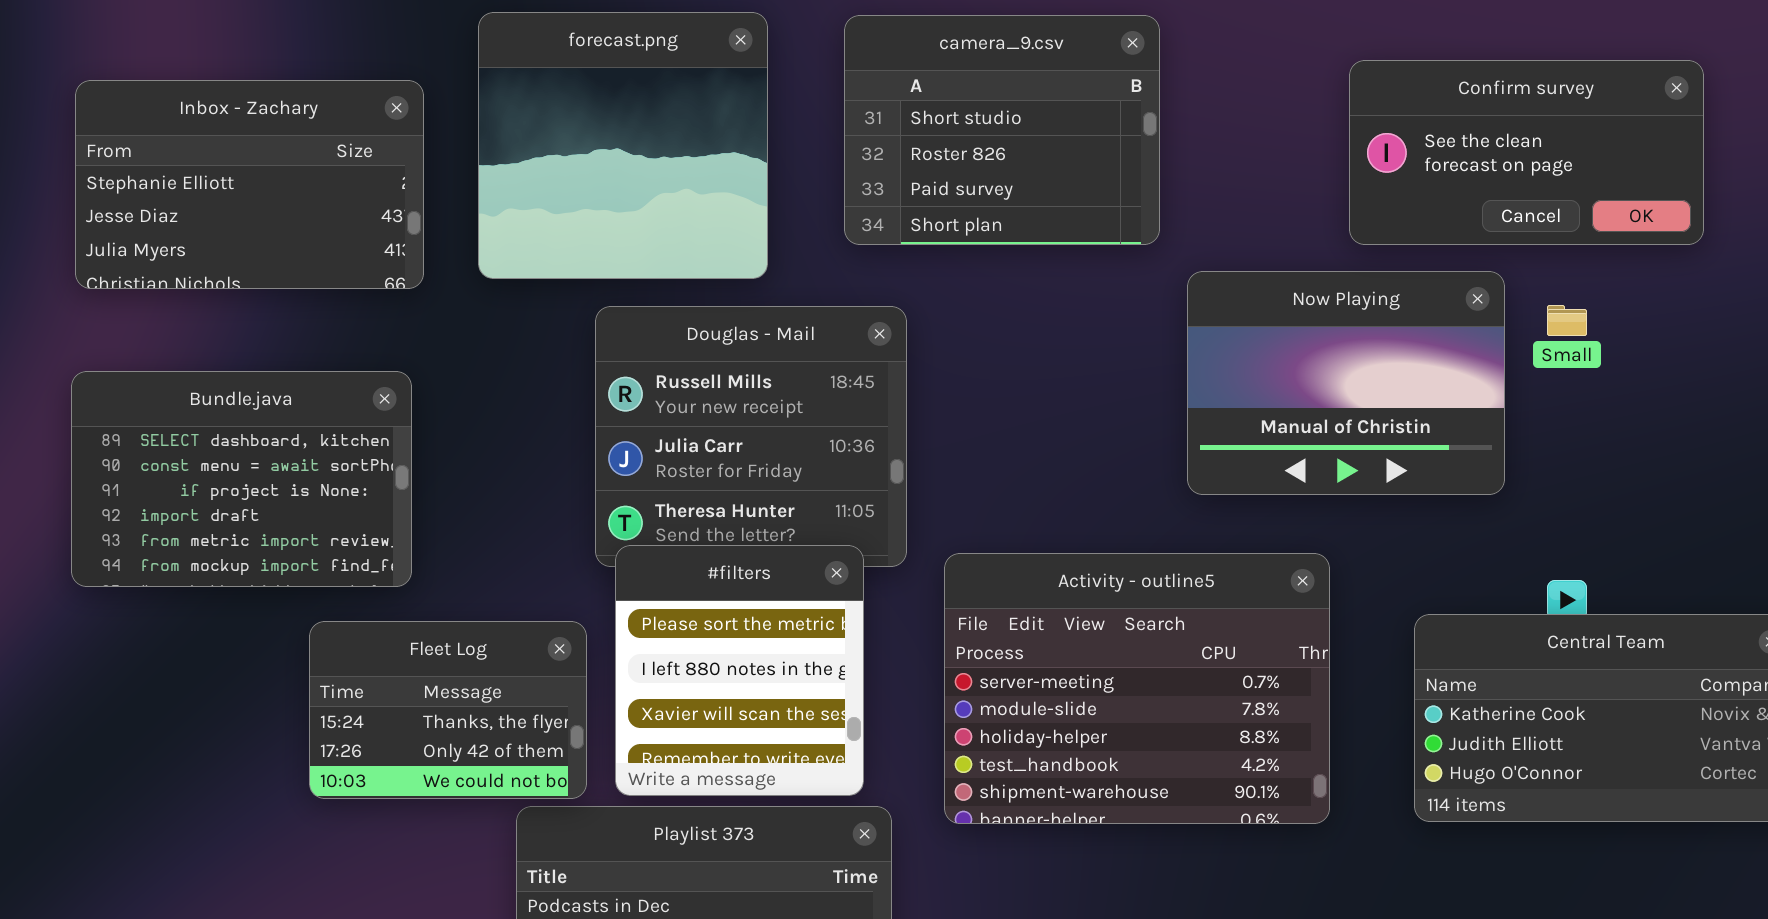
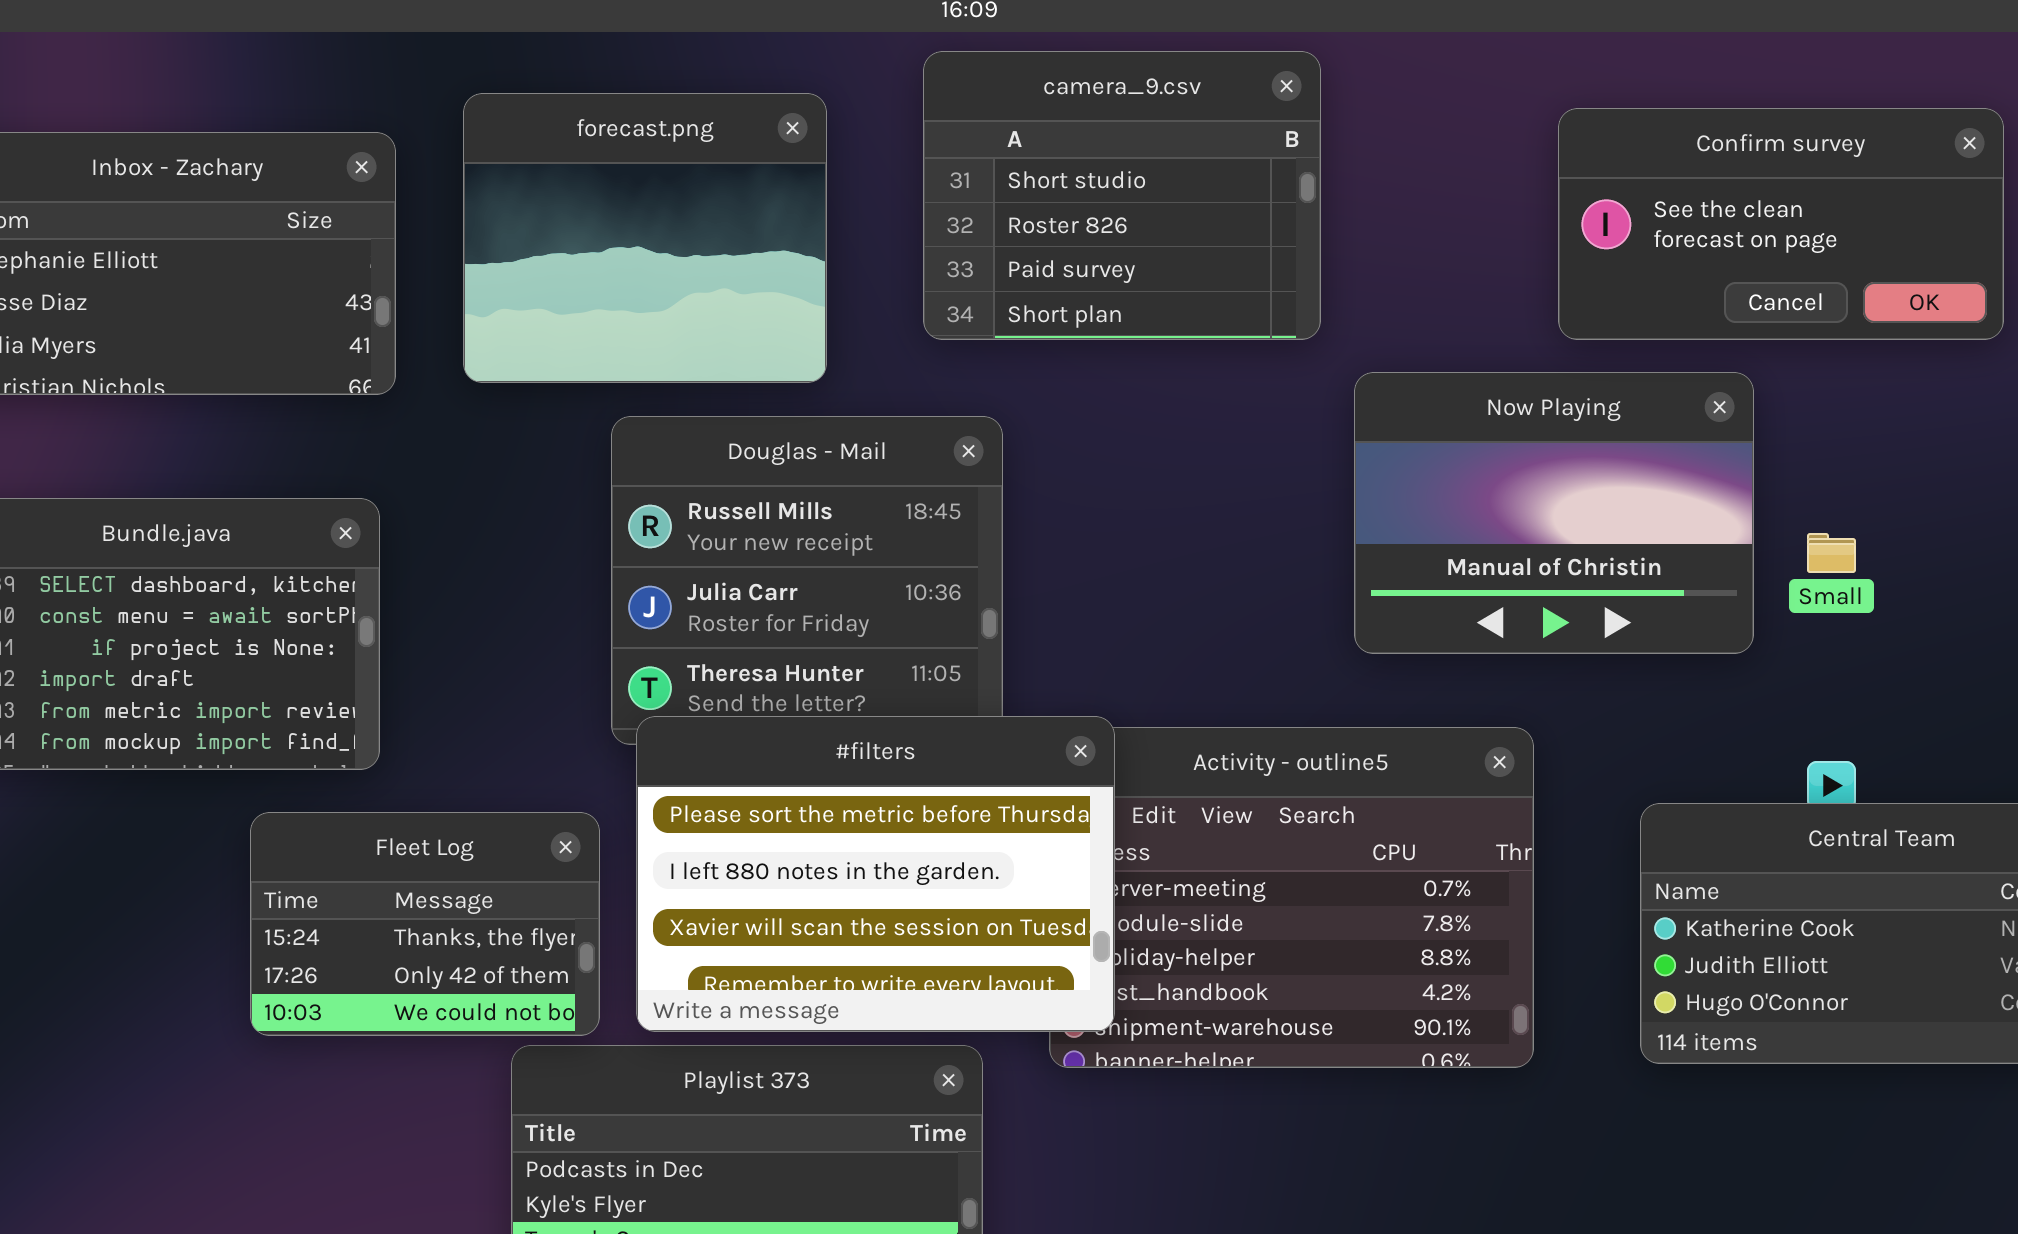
forecast.png: [478,12,768,279] -> [463,93,827,383], resized
Small: [1547,305,1587,336] -> [1807,533,1856,573], moved
#filters: [615,545,864,796] -> [636,716,1115,1032], resized

